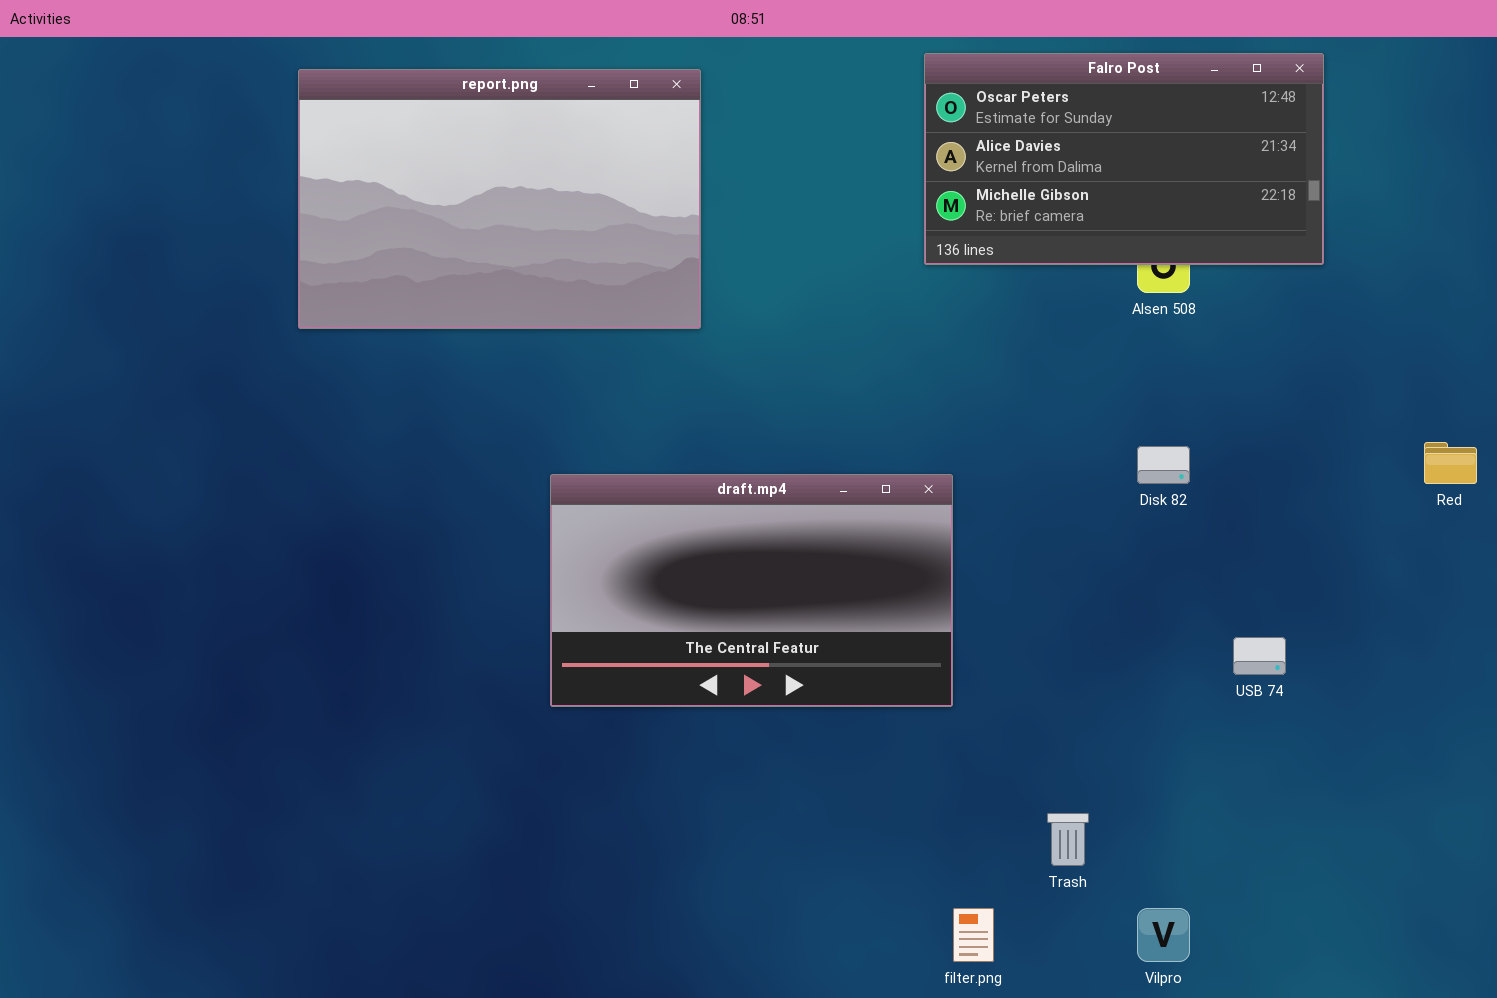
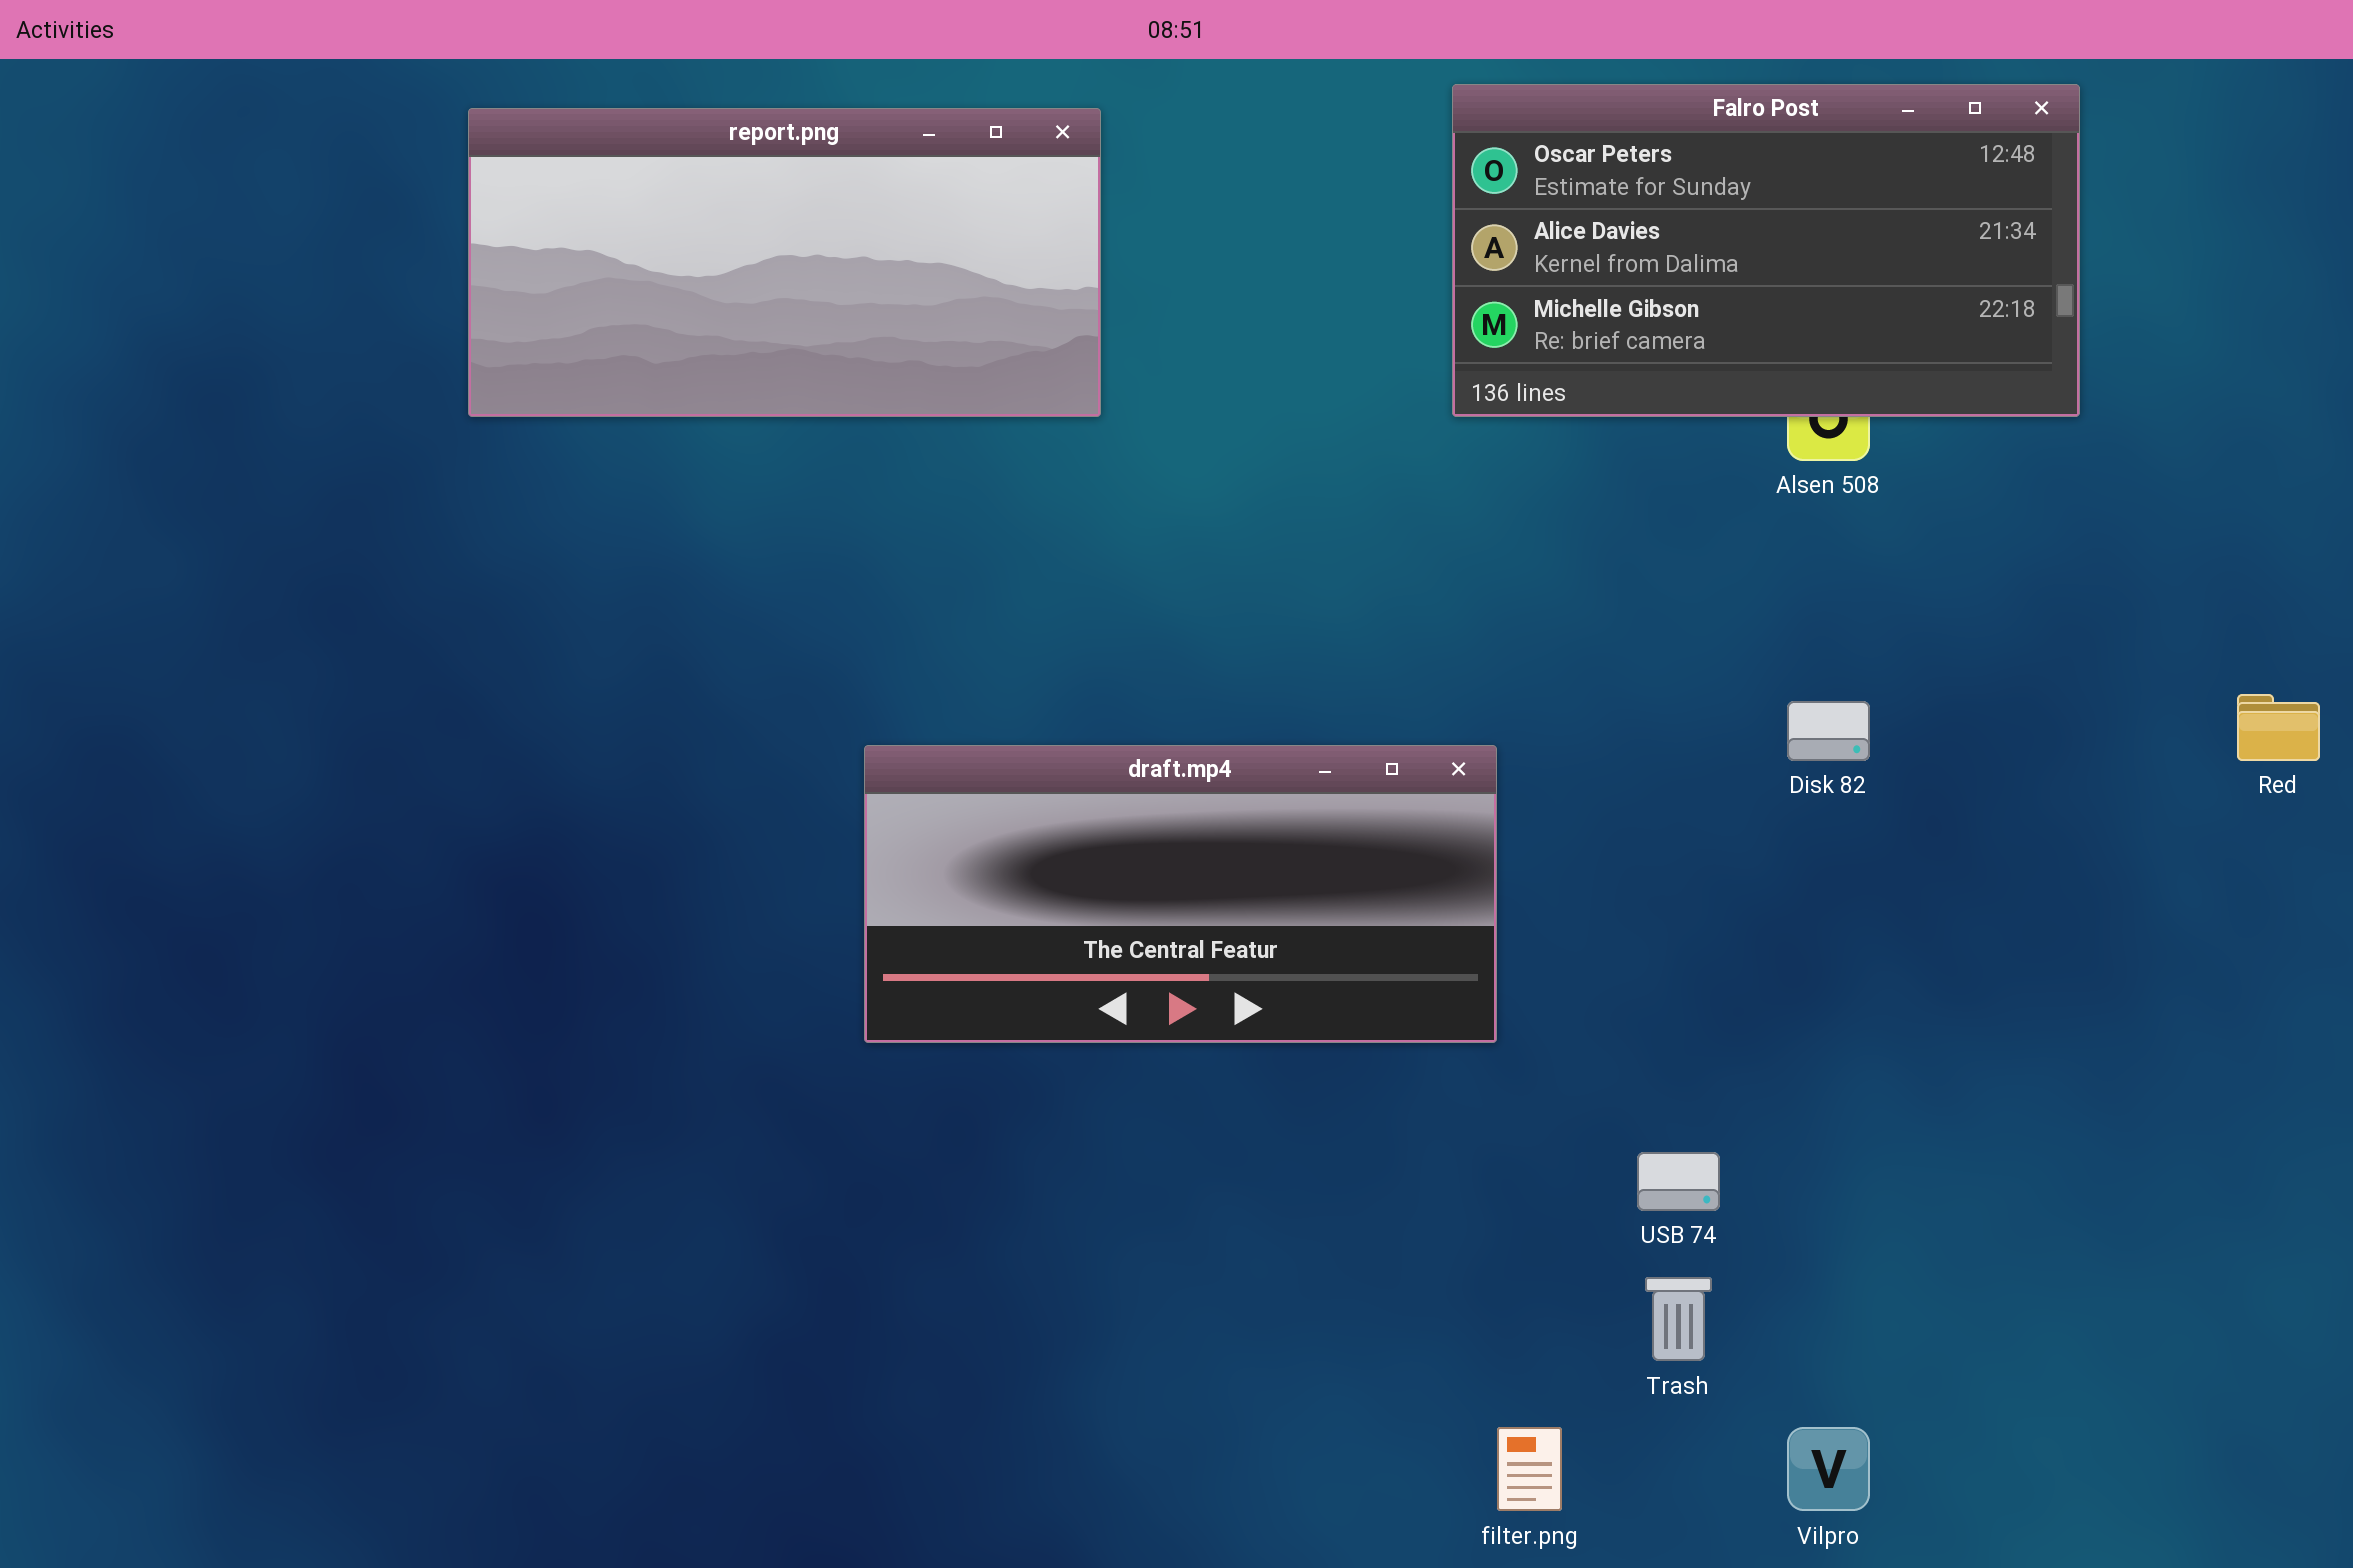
report.png: [298,69,701,329] -> [468,108,1101,417], resized
draft.mp4: [550,474,953,707] -> [864,745,1497,1043], resized
USB 74: [1233,637,1286,675] -> [1637,1152,1720,1211], moved

